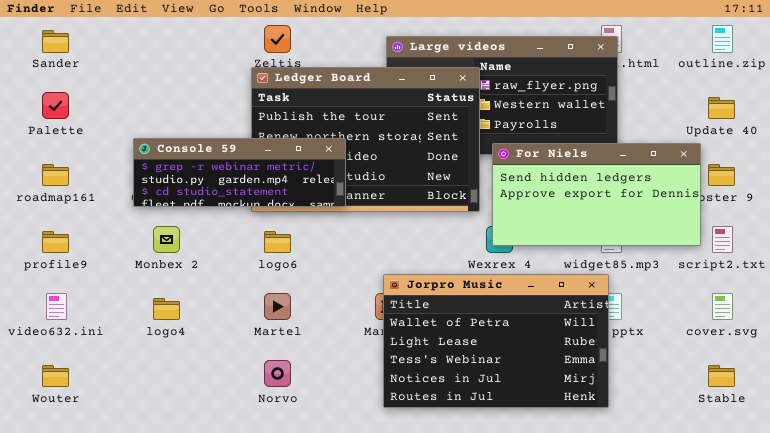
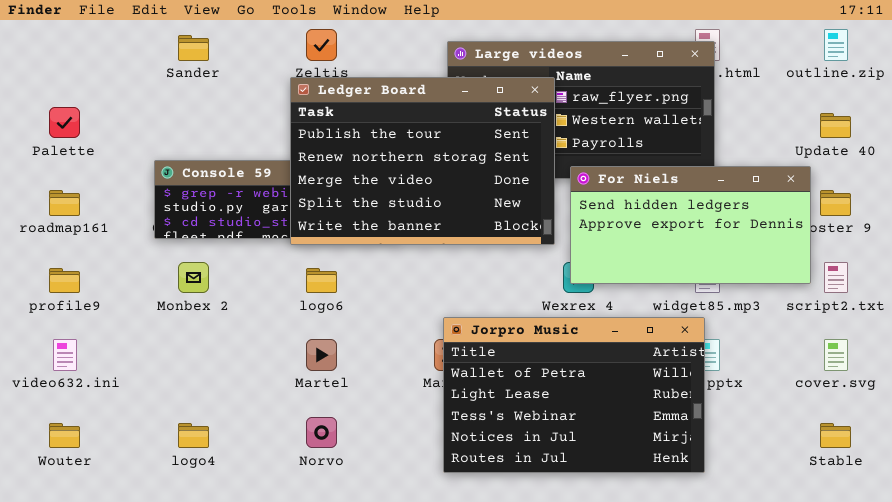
Sander: [42,30,69,53] -> [178,35,209,61], moved
Ledger Board: [251,67,480,212] -> [290,77,555,245], raised
logo4: [153,298,180,320] -> [178,423,209,448], moved

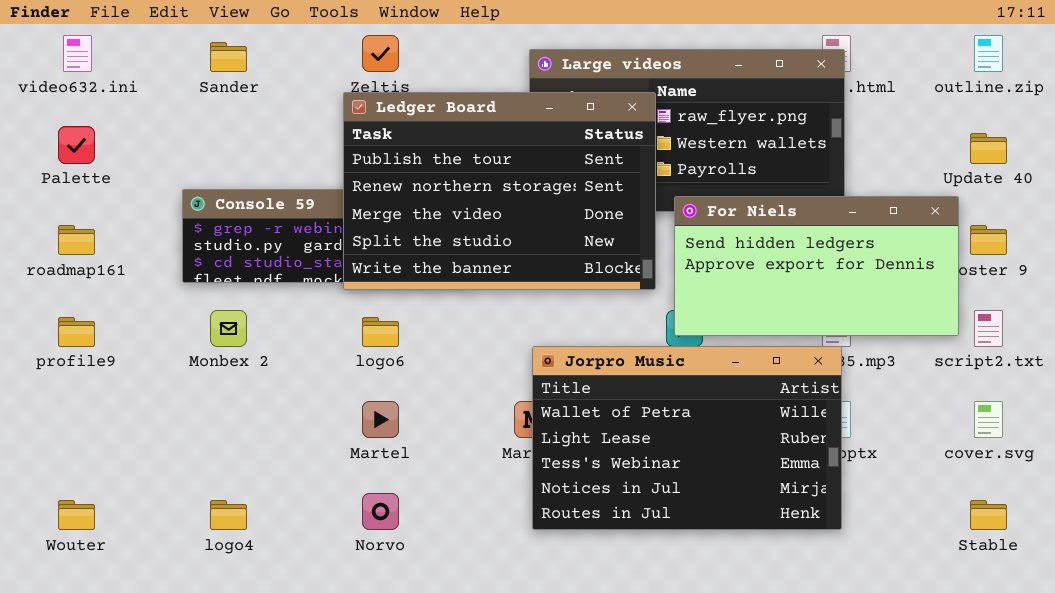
Jorpro Music: [443,317,705,473] -> [532,346,842,530], moved
video632.ini: [53,339,77,371] -> [63,35,92,72], moved

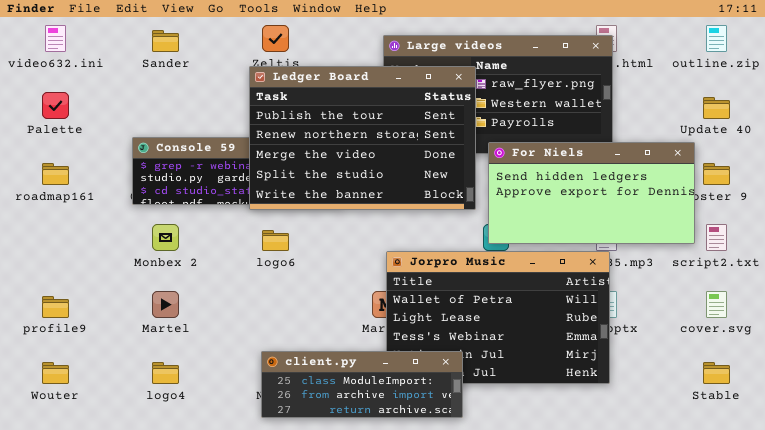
profile9: [58,317,95,347] -> [42,296,69,318], moved
Martel: [362,401,399,438] -> [152,291,179,318], moved
client.py: none -> [261,351,463,418], opened

